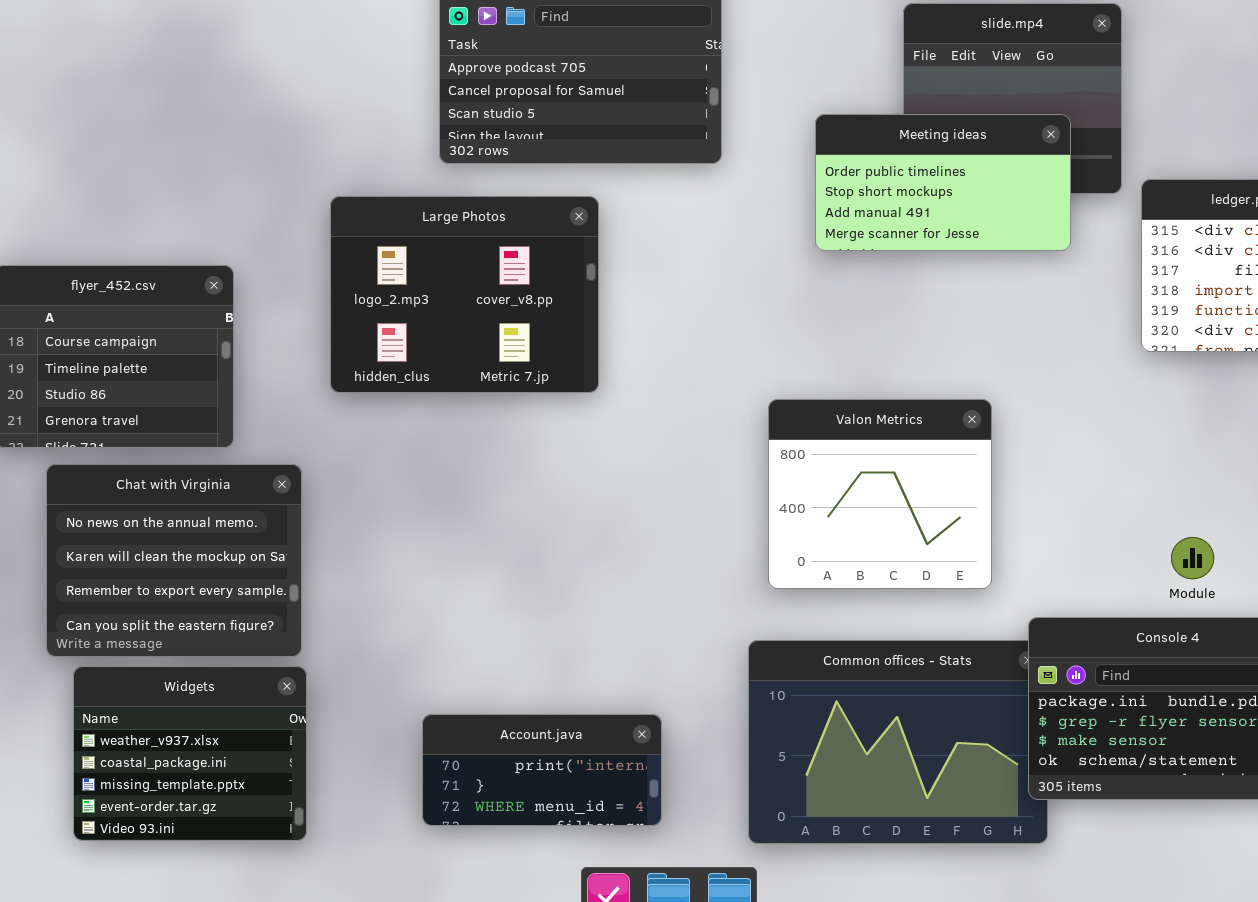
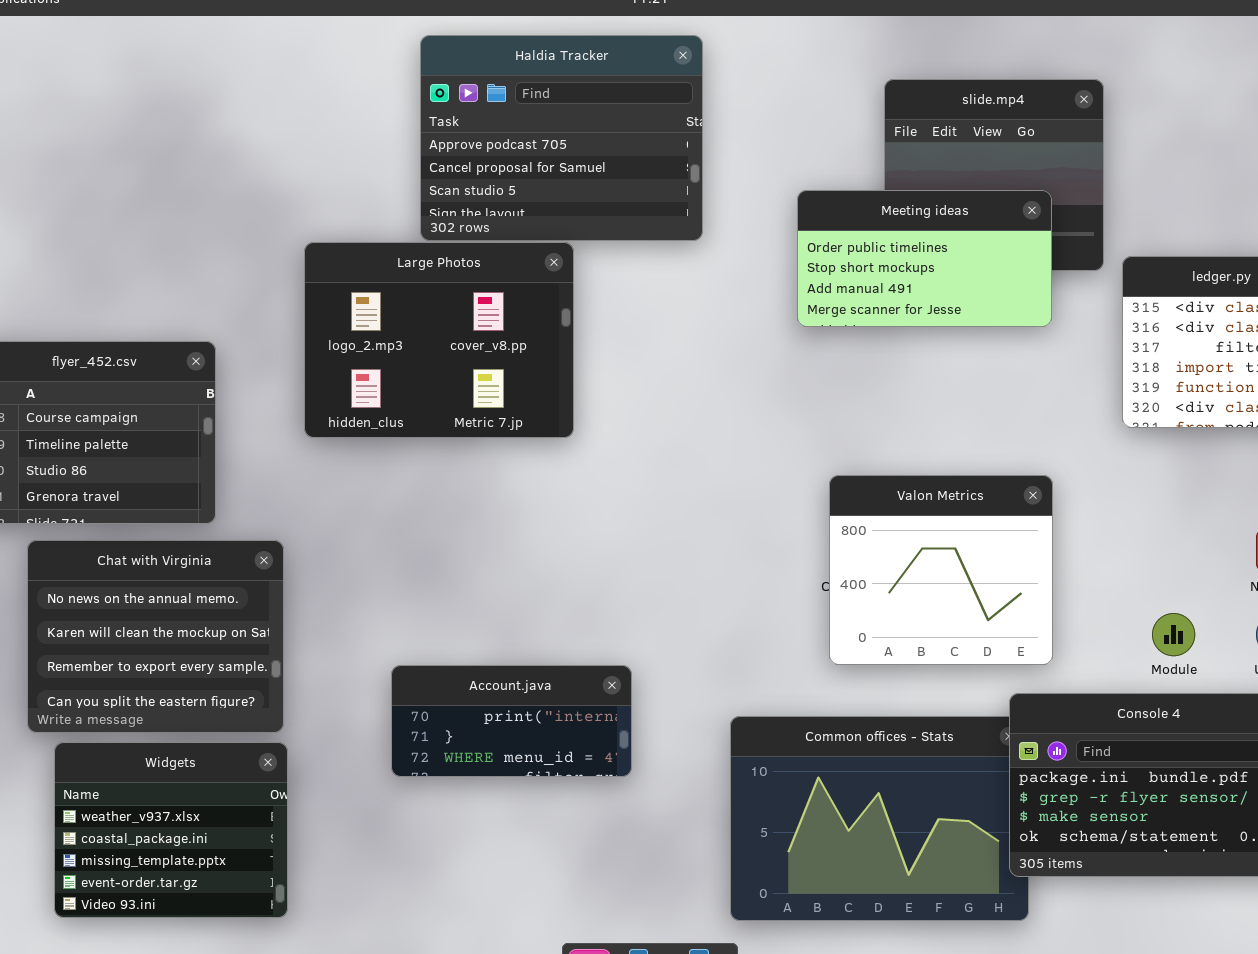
Large Photos: [330,196,599,393] -> [304,242,574,438], moved
Valon Metrics: [768,399,992,589] -> [829,475,1053,665], moved
Account.java: [422,714,662,826] -> [391,665,632,777], moved

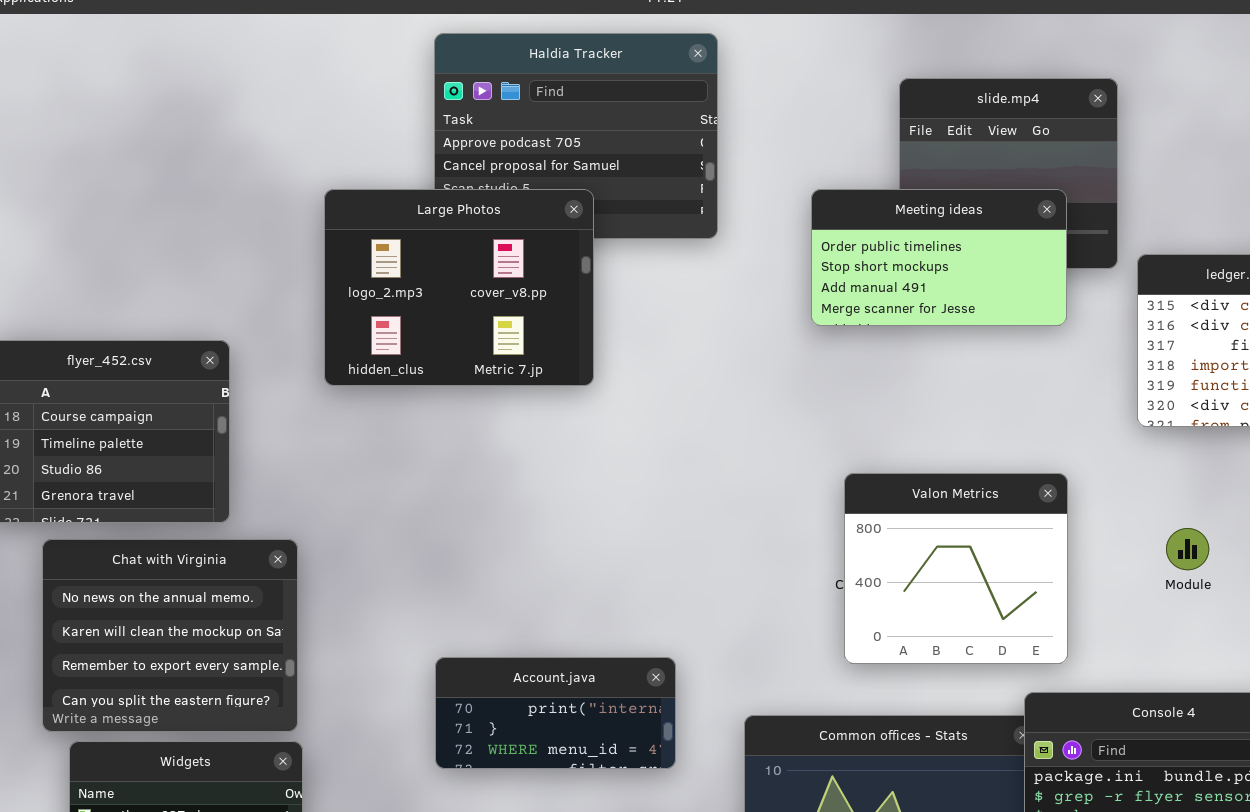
Large Photos: [304,242,574,438] -> [324,189,594,386], moved
Module: [1152,613,1195,656] -> [1166,528,1209,570], moved
Account.java: [391,665,632,777] -> [435,657,676,769], moved

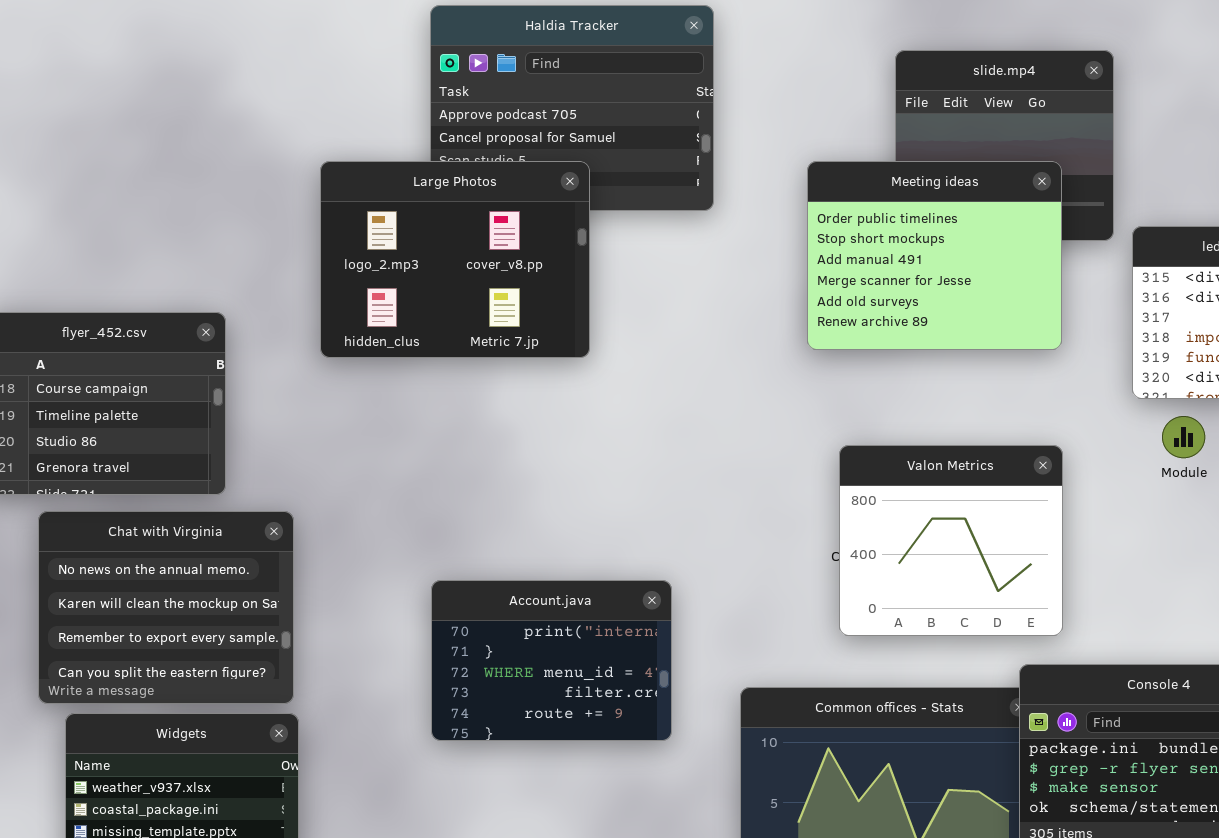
Meeting ideas: [811,189,1067,326] -> [807,161,1062,350], resized
Module: [1166,528,1209,570] -> [1162,416,1205,458], moved
Account.java: [435,657,676,769] -> [431,580,672,741], resized

